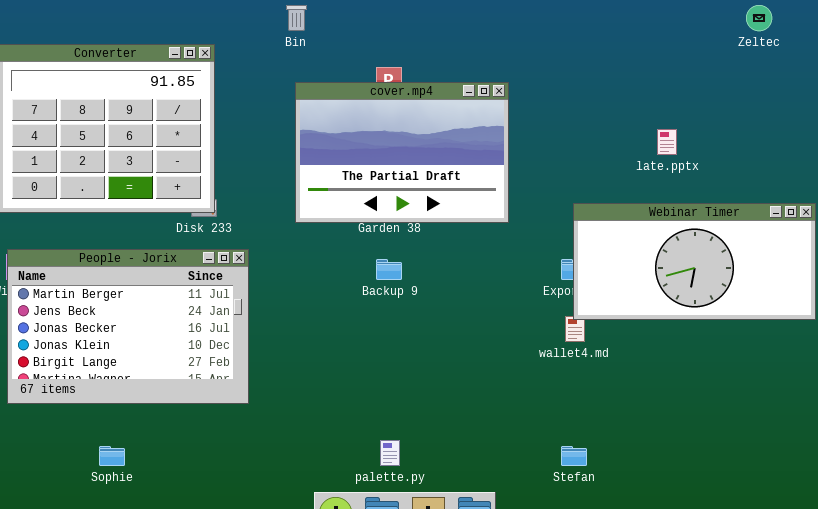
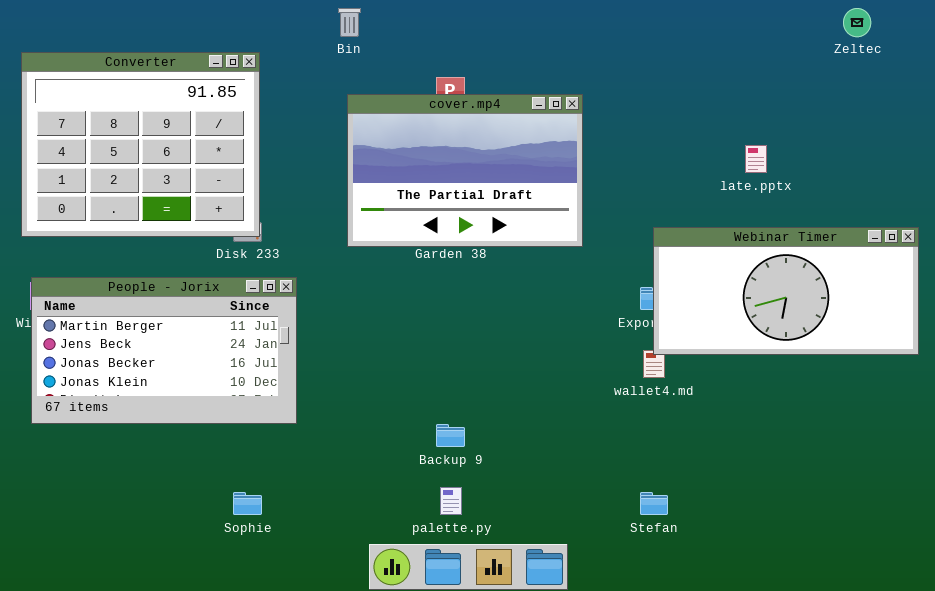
People - Jorix: [7,249,249,404] -> [31,277,297,424], resized
Backup 9: [376,259,402,280] -> [436,424,465,447], moved
Sophie: [99,446,125,466] -> [233,492,262,515], moved

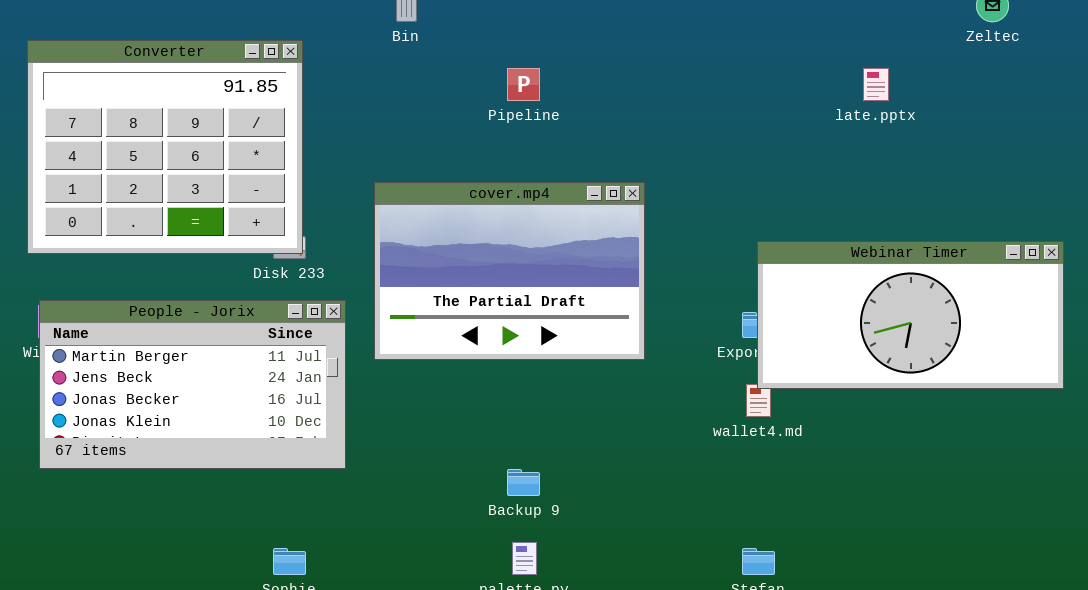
cover.mp4: [347,94,583,247] -> [374,182,645,360], moved
late.pptx: [745,145,767,173] -> [863,68,889,101], moved

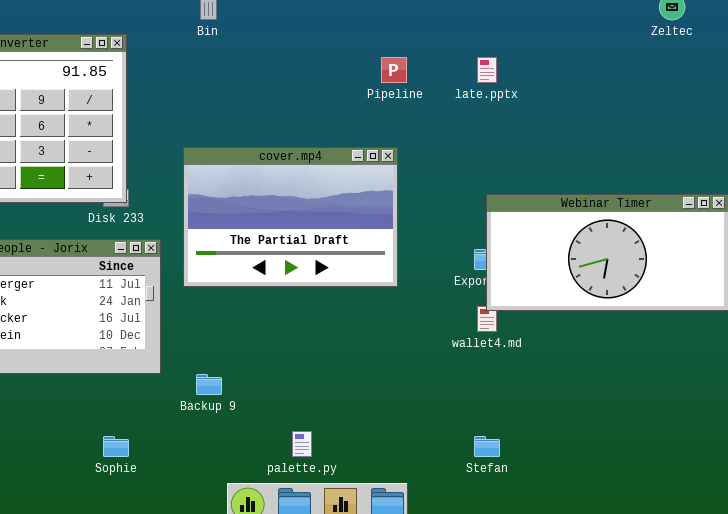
Pipeline: [507,68,540,101] -> [381,57,407,83], moved
late.pptx: [863,68,889,101] -> [477,57,497,83], moved
Backup 9: [507,469,540,496] -> [196,374,222,395], moved

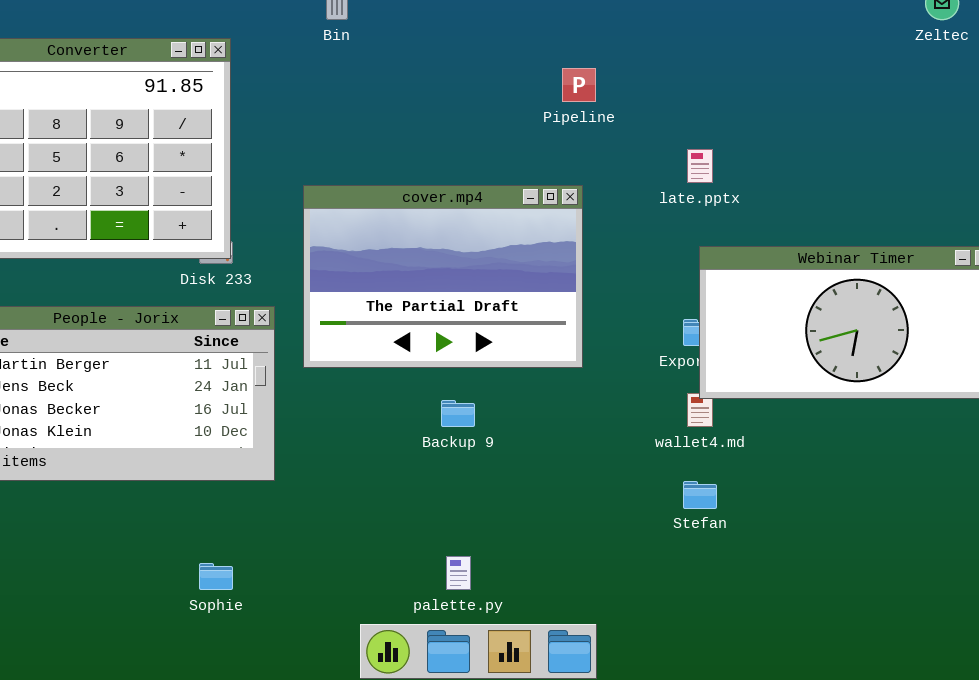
late.pptx: [477,57,497,83] -> [687,149,713,183], moved
Backup 9: [196,374,222,395] -> [441,400,475,427], moved
Stefan: [474,436,500,457] -> [683,481,717,509], moved

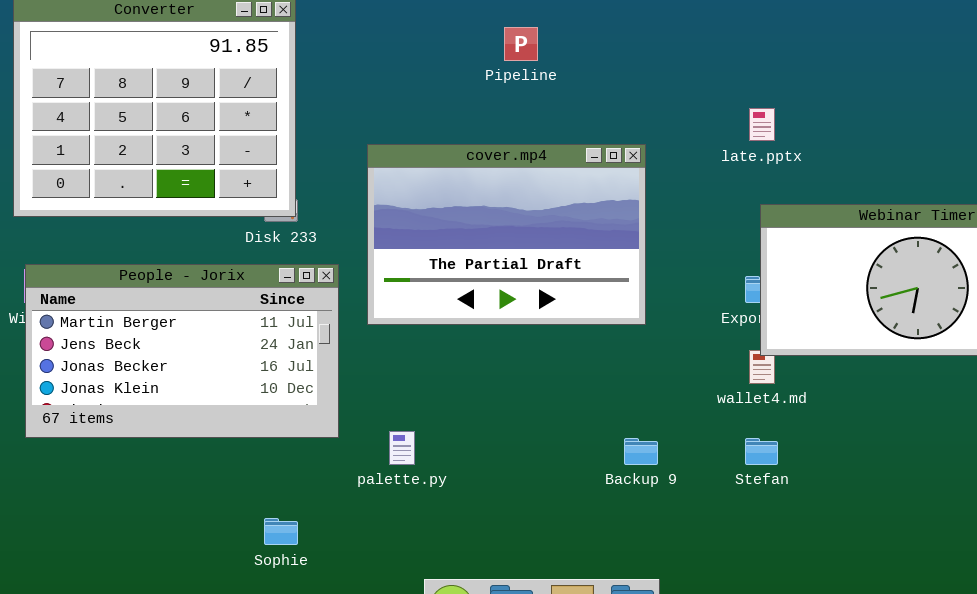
Pipeline: [562,68,596,102] -> [504,27,538,61], moved
Backup 9: [441,400,475,427] -> [624,438,658,465], moved
palette.py: [446,556,471,590] -> [389,431,415,465], moved

